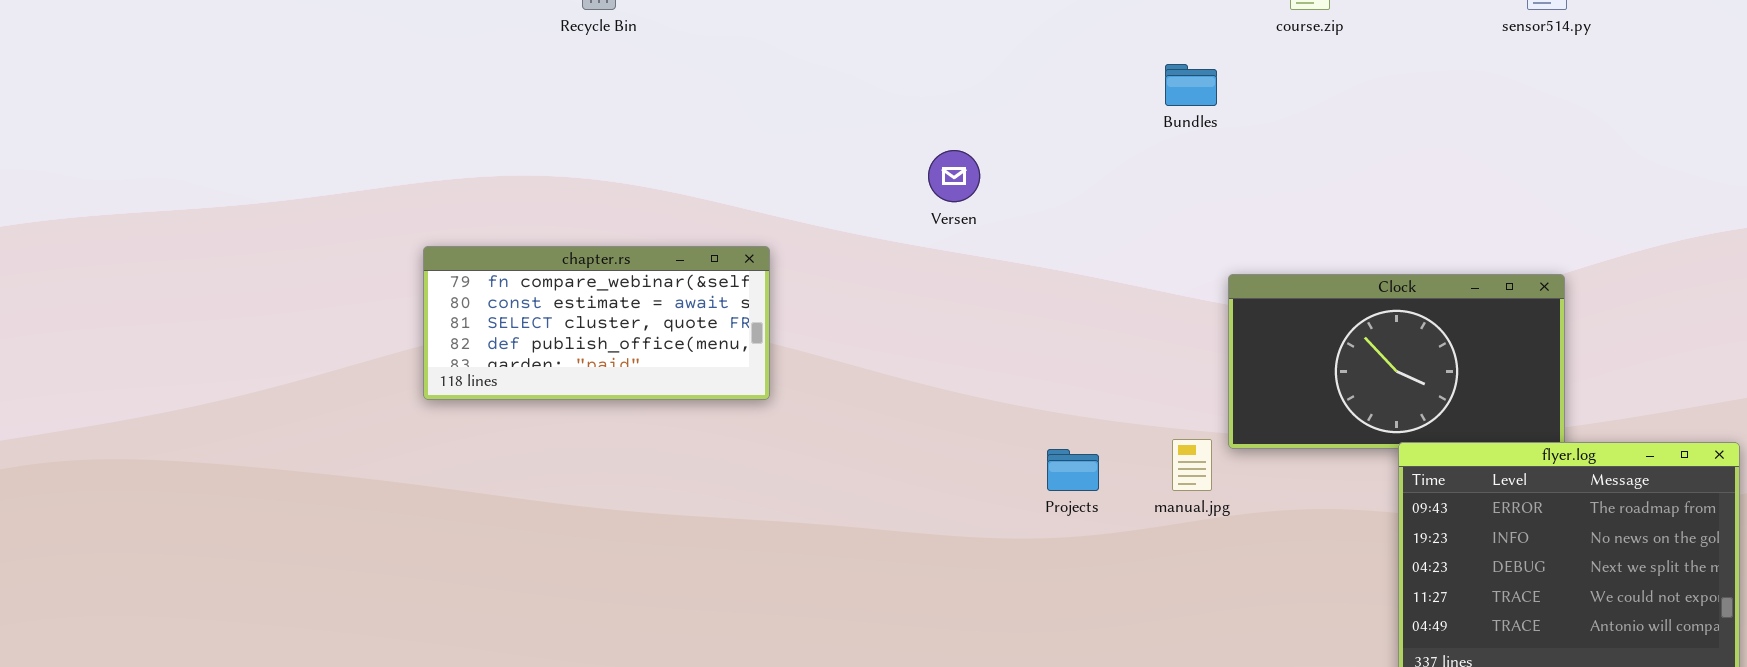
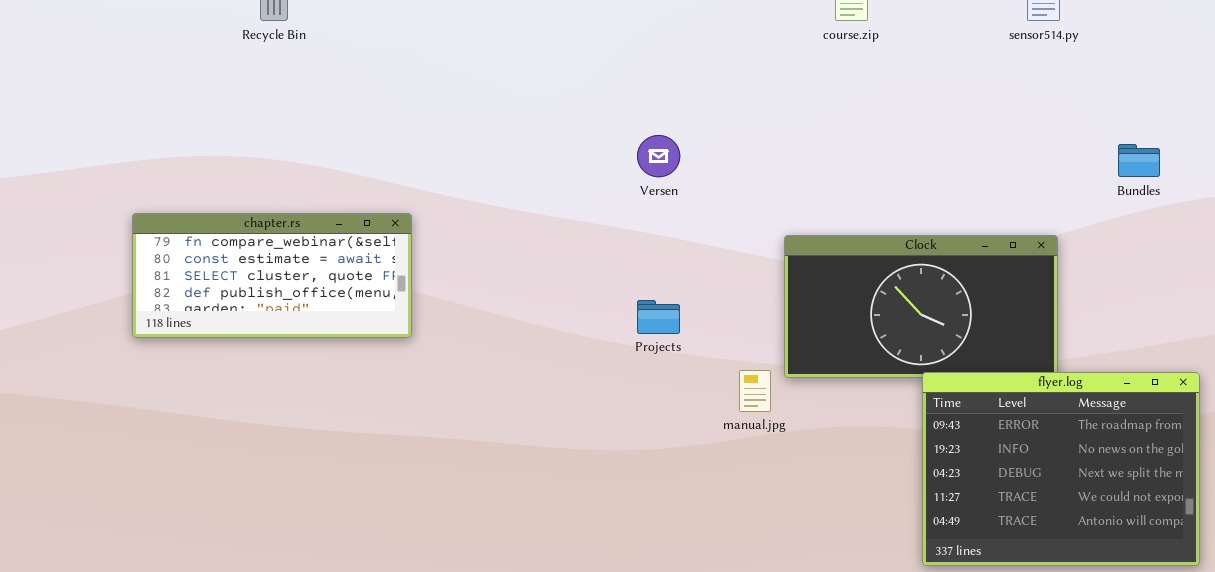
Bundles: [1165,64,1217,106] -> [1118,144,1160,177], moved
Versen: [928,150,980,202] -> [637,135,680,177], moved
Projects: [1047,449,1099,491] -> [637,300,680,334], moved

